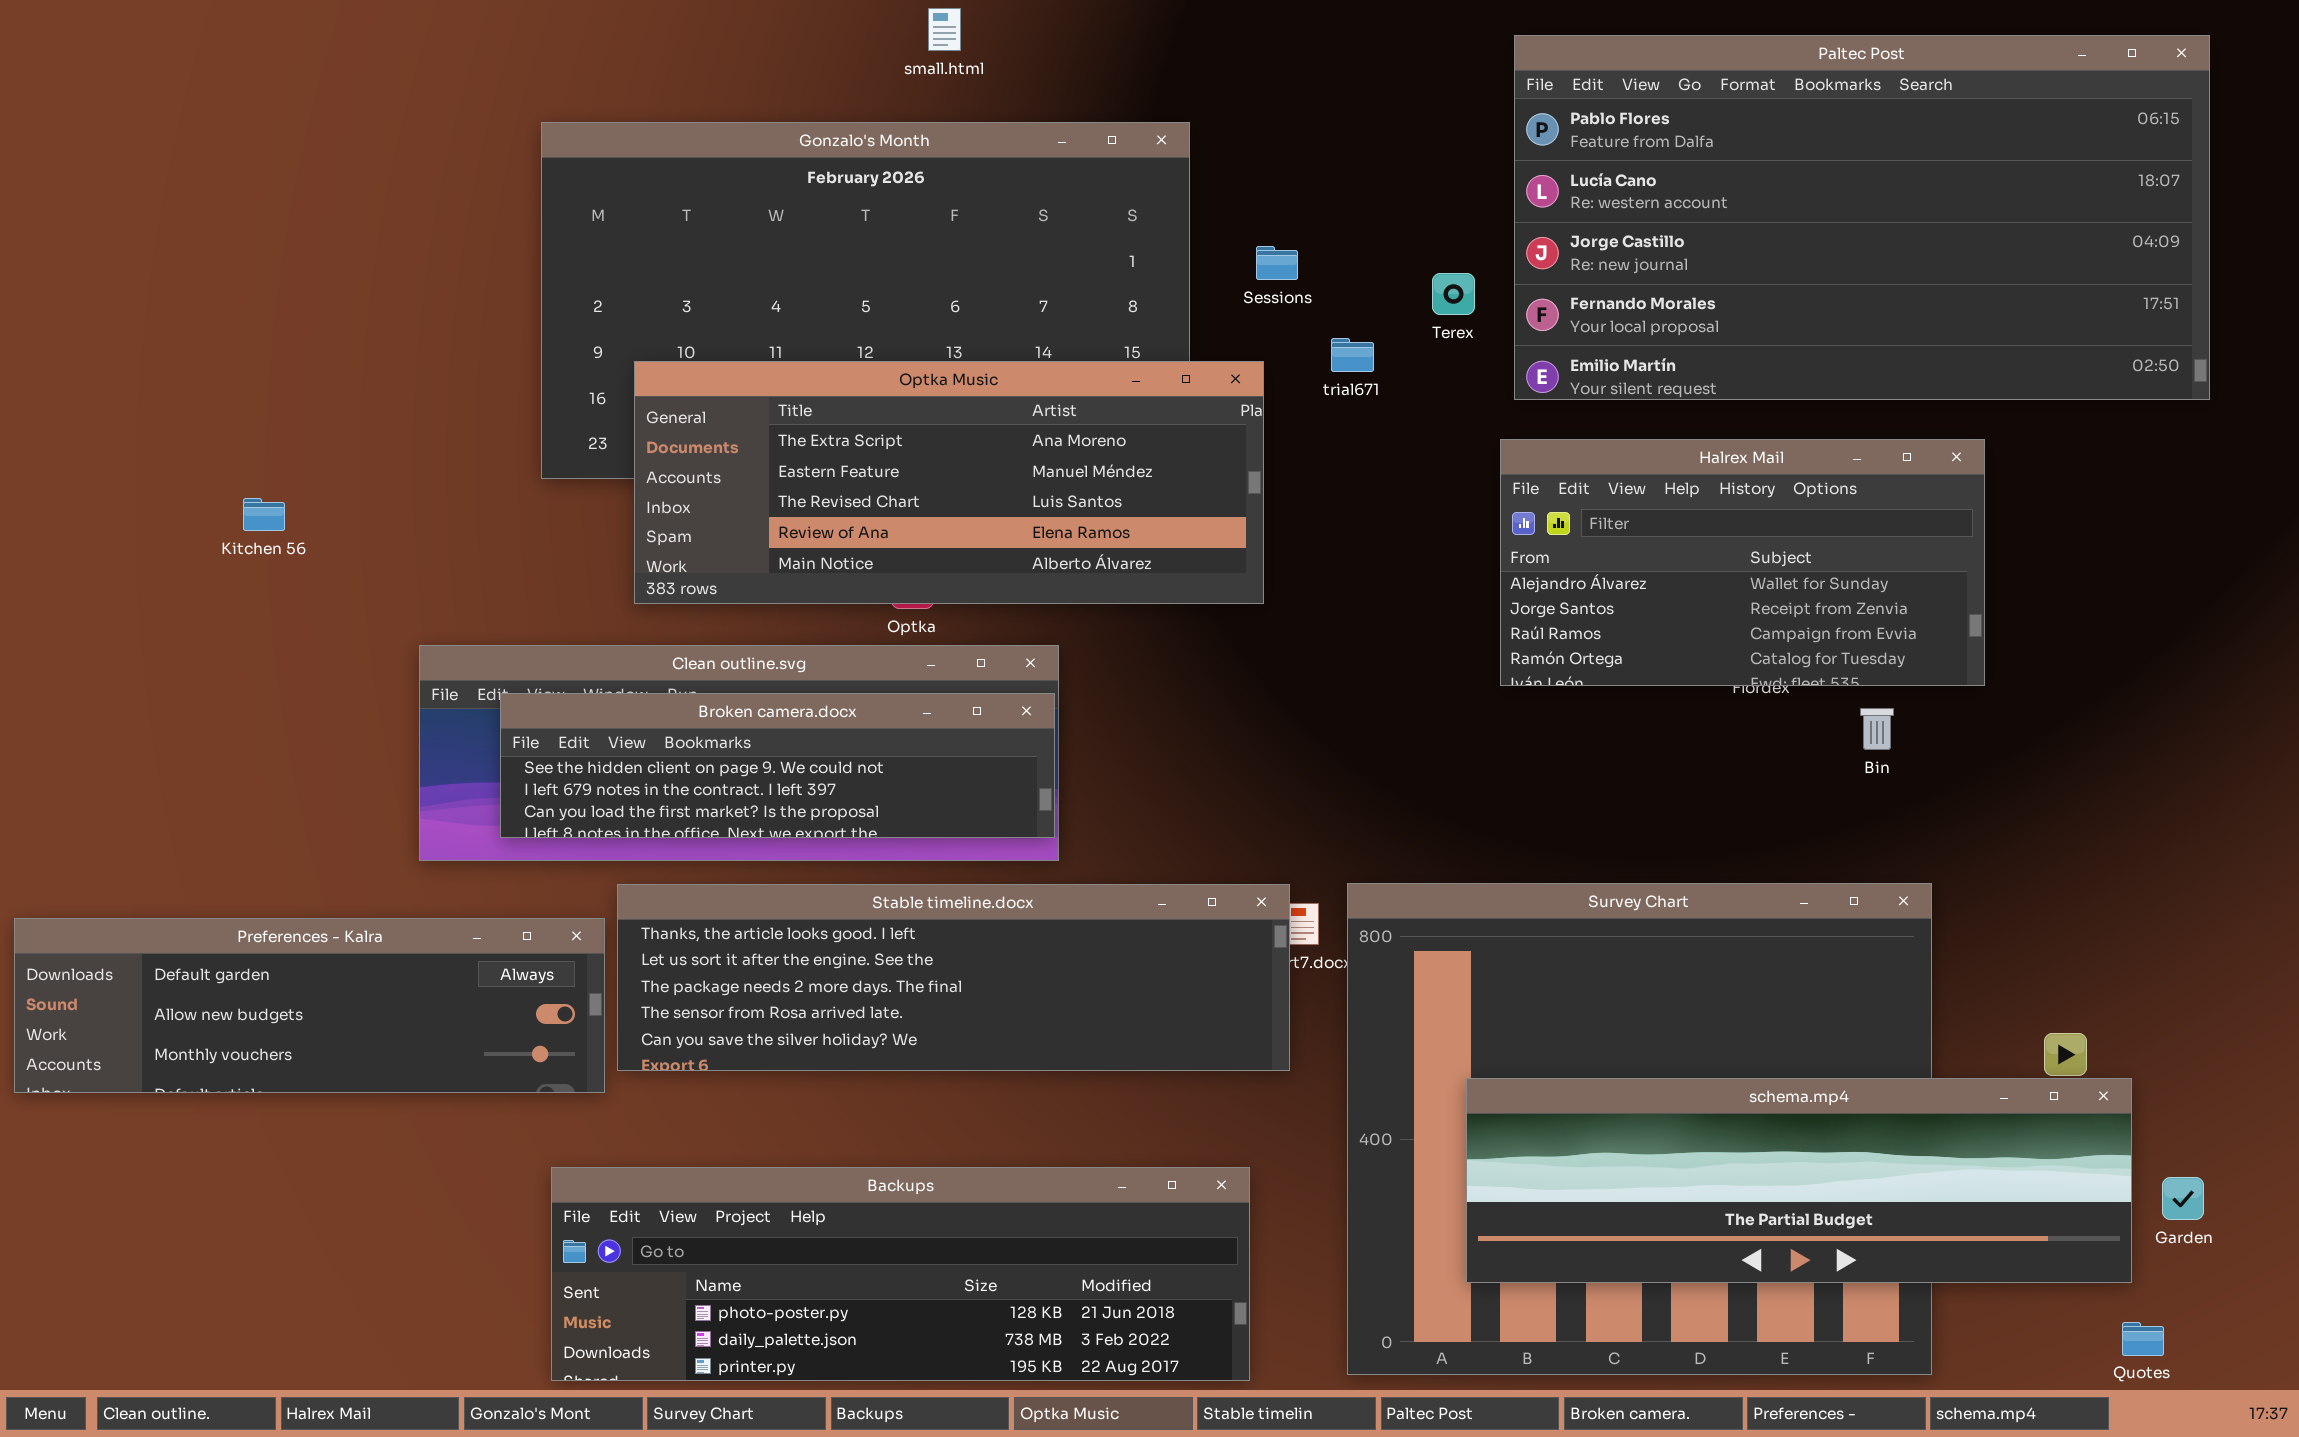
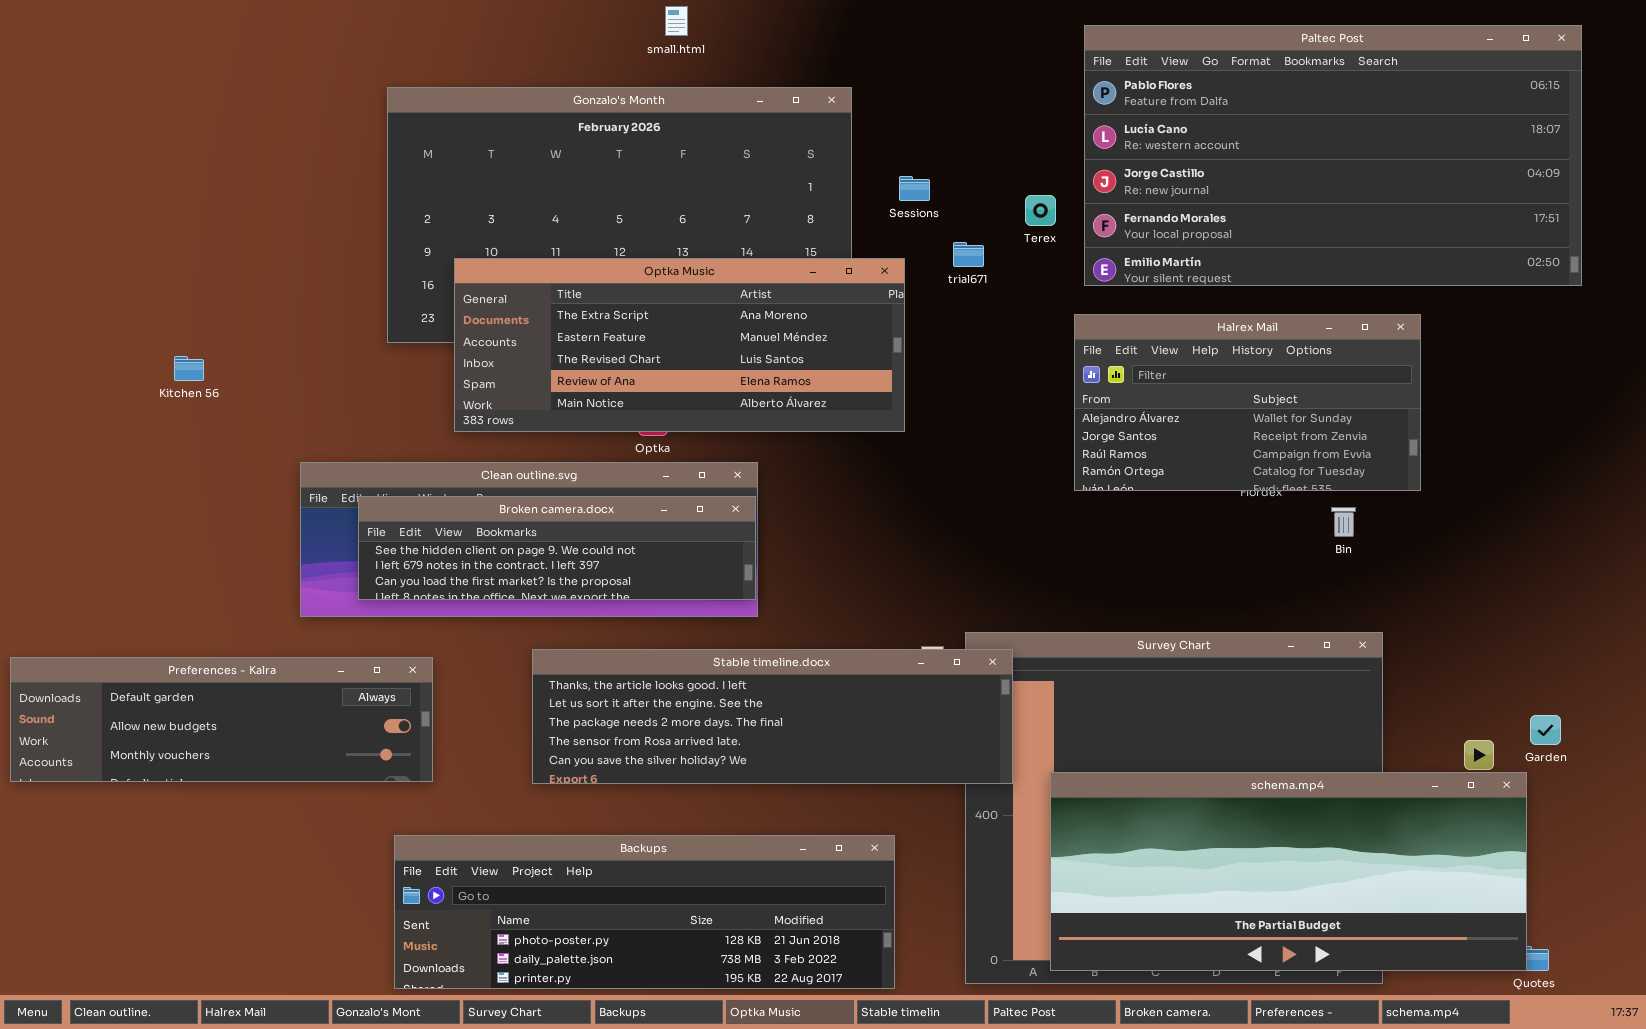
Stable timeline.docx: [617,884,1290,1071] -> [532,649,1013,784], moved
schema.mp4: [1466,1078,2132,1283] -> [1050,772,1527,971], resized
Garden: [2162,1177,2204,1220] -> [1530,715,1561,745], moved

